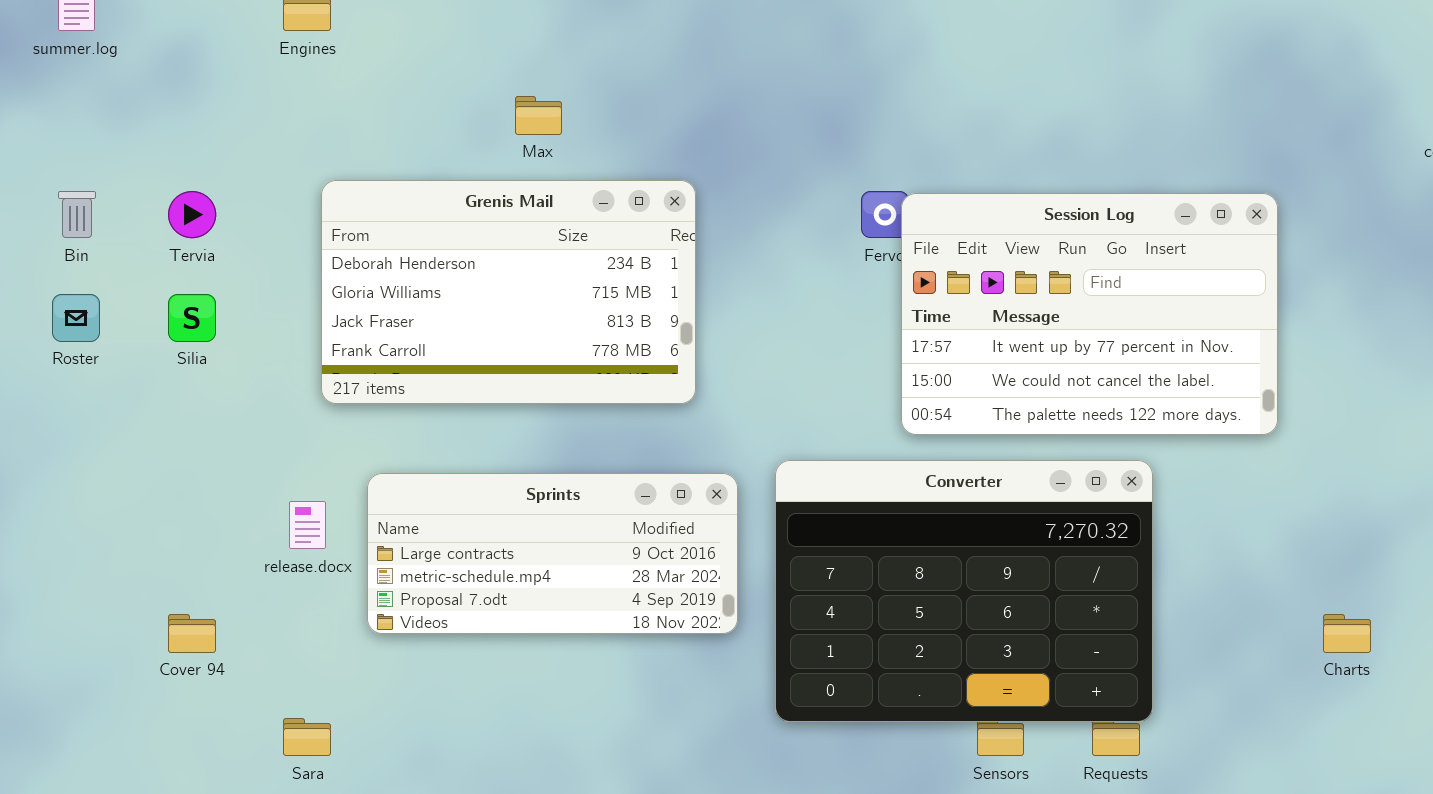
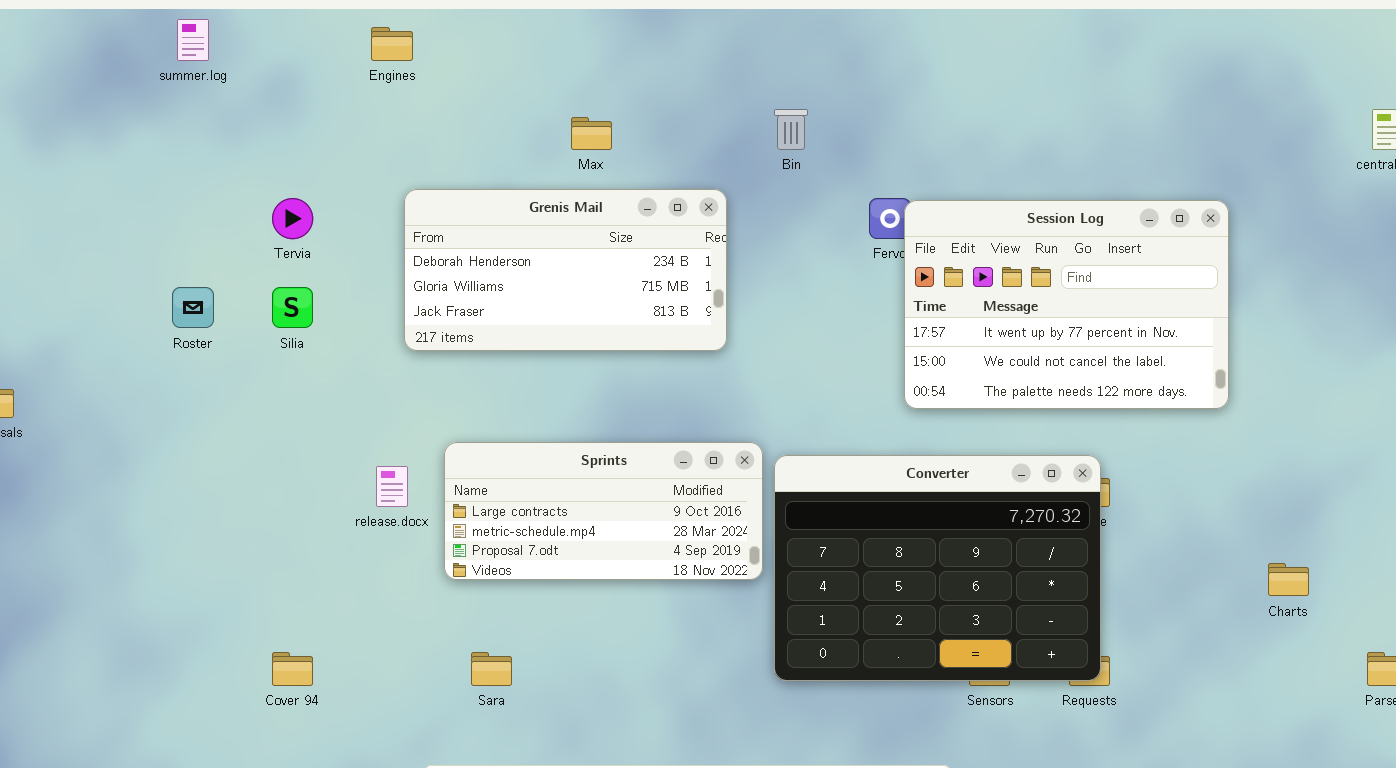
Grenis Mail: [321,180,696,404] -> [404,189,727,351], resized
Bin: [58,191,96,238] -> [774,109,808,150], moved
Converter: [775,460,1153,722] -> [774,455,1101,681], moved
Cover 94: [168,614,216,653] -> [272,652,313,686], moved
Sara: [283,718,331,756] -> [471,652,512,686], moved

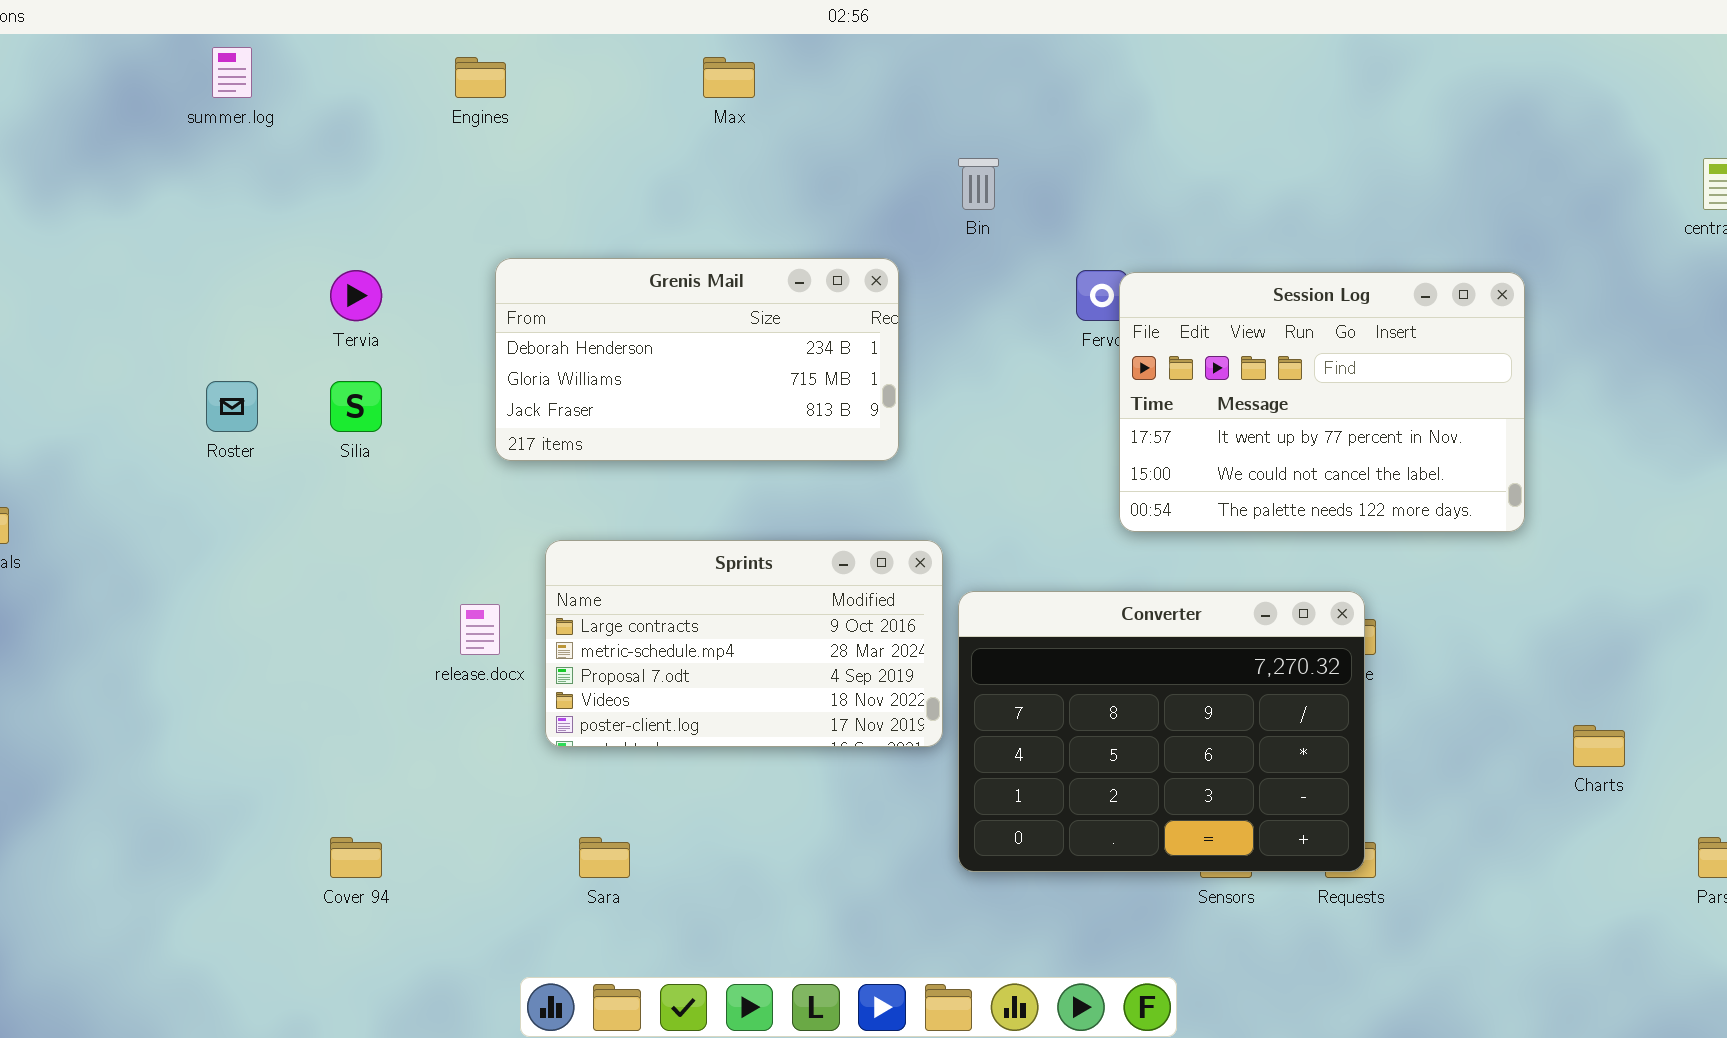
Max: [571,117,612,150] -> [703,57,755,98], moved
Sprints: [444,442,763,580] -> [545,540,943,747], resized

